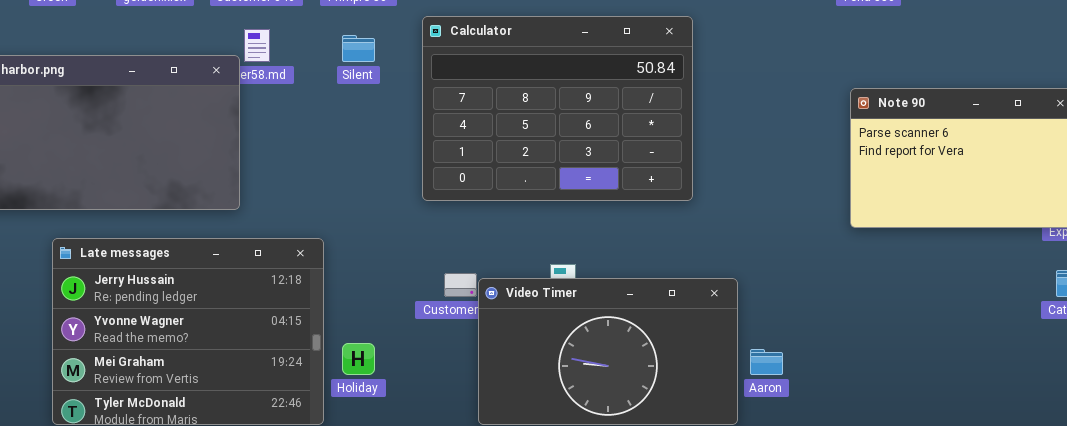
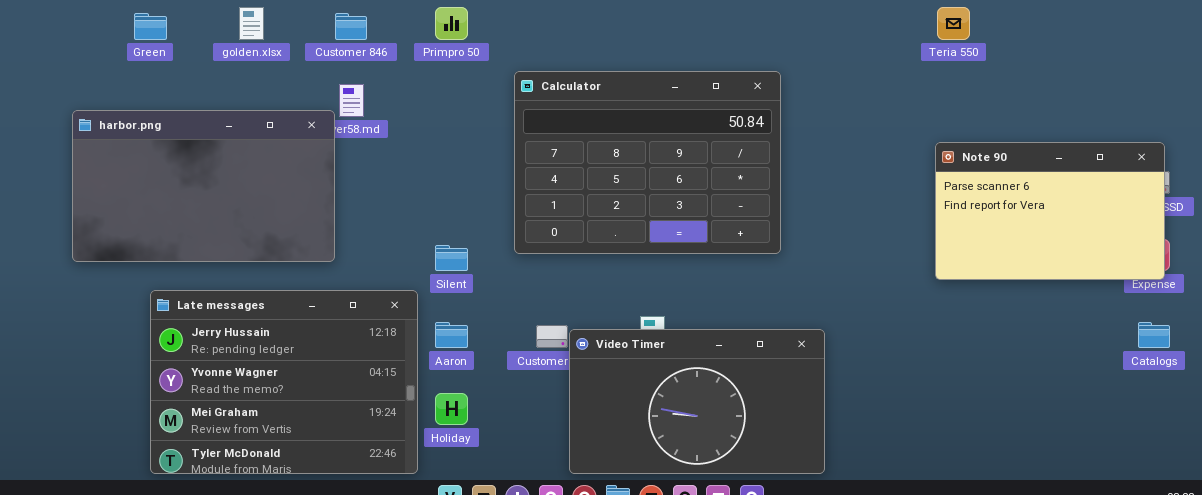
Silent: [342,35,375,62] -> [435,245,468,271], moved
Aaron: [750,349,783,375] -> [435,322,468,348], moved

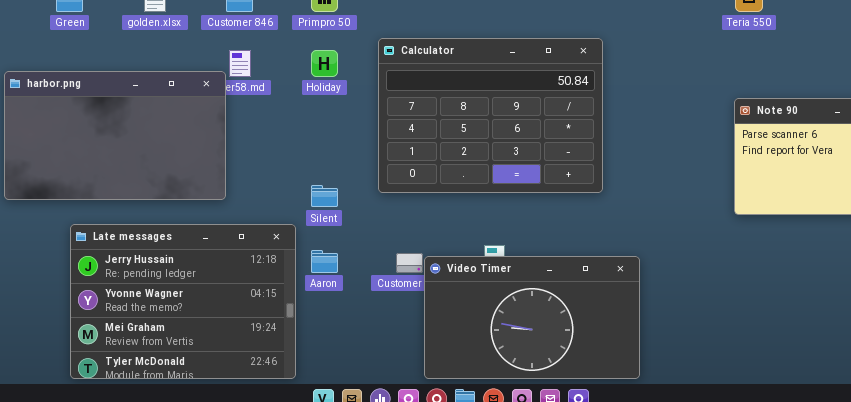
Holiday: [435,393,468,425] -> [311,50,338,77], moved

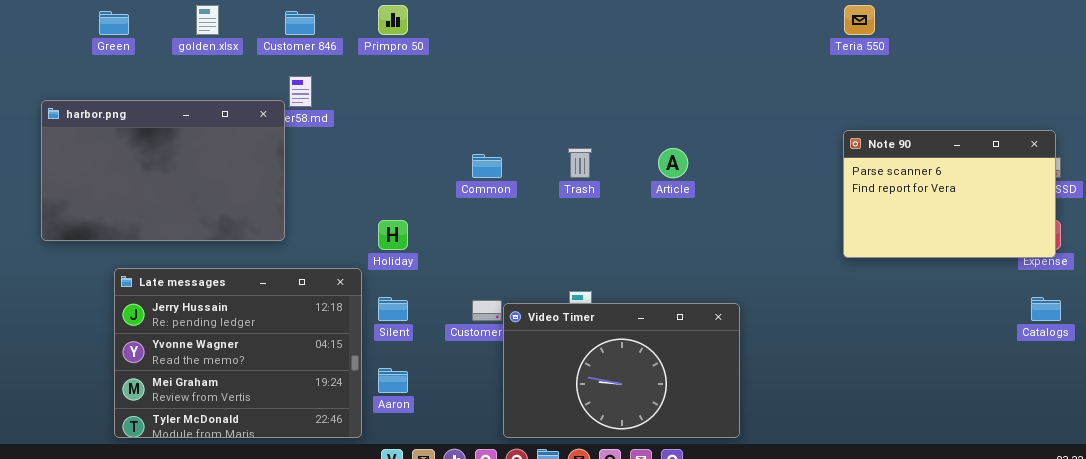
Calculator: [378,38,603,193] -> none, closed
Holiday: [311,50,338,77] -> [378,220,408,250], moved
Silent: [311,185,338,207] -> [378,297,408,321], moved
Aaron: [311,250,338,273] -> [378,368,408,393], moved

